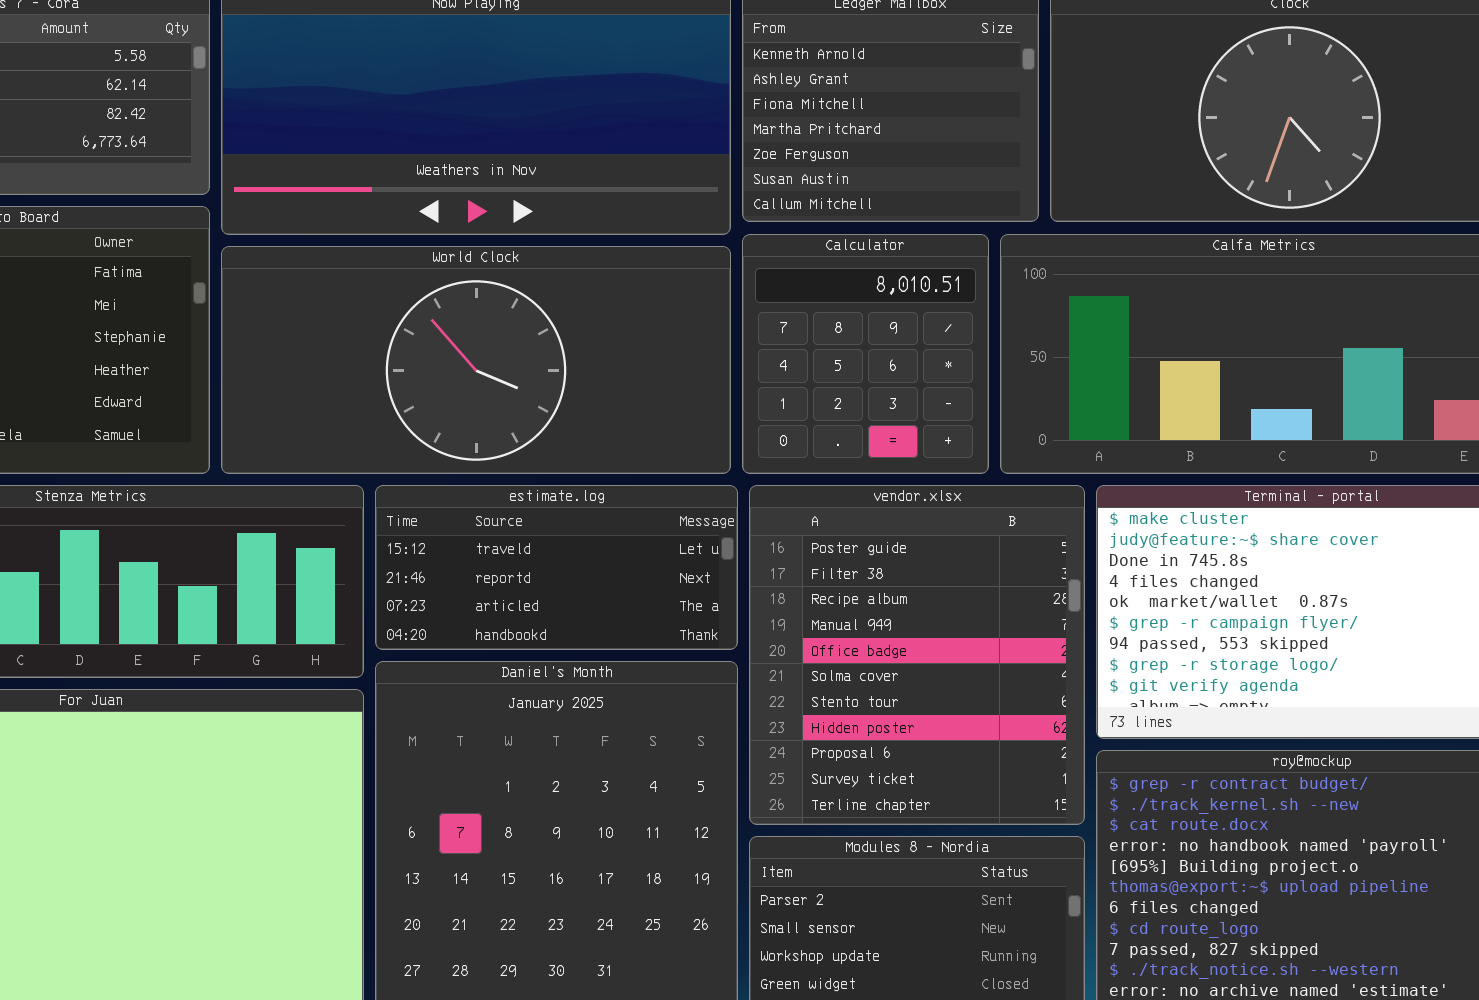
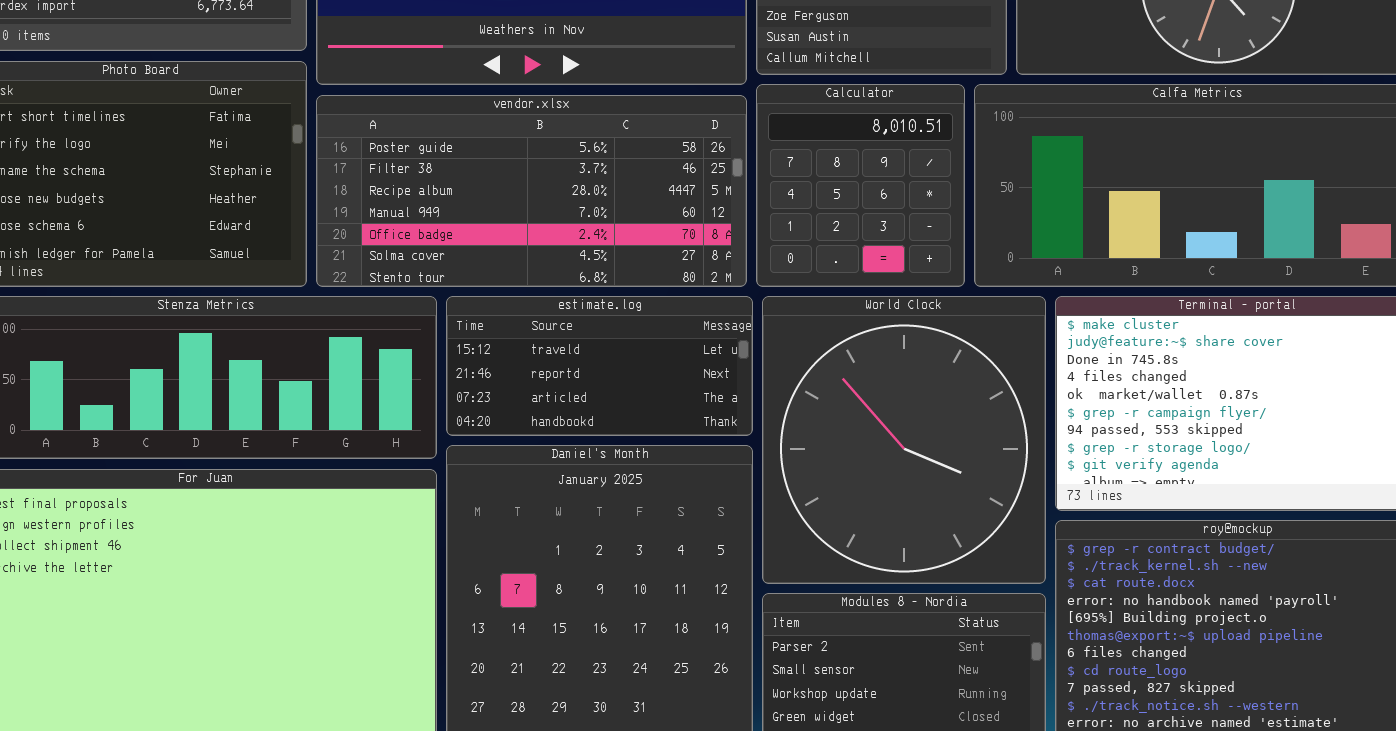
World Clock: [221,246,731,474] -> [762,296,1046,584], moved, resized
vendor.xlsx: [749,485,1085,825] -> [316,95,747,287], moved, resized

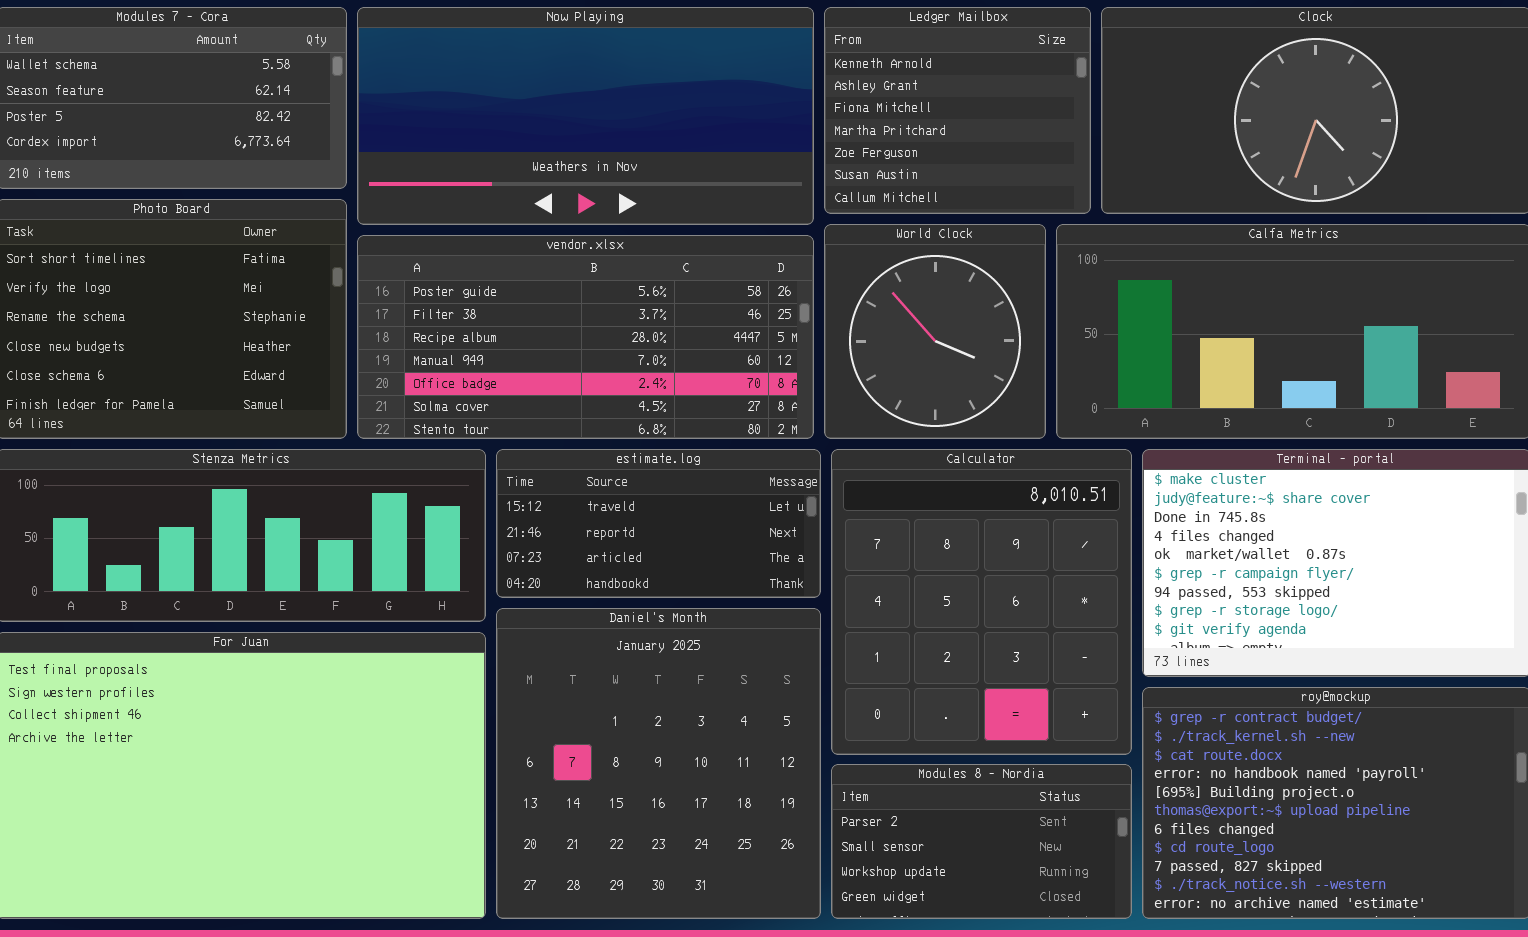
Calculator: [756,84,965,287] -> [831,449,1132,755], moved, resized
World Clock: [762,296,1046,584] -> [824,224,1046,439], moved, resized

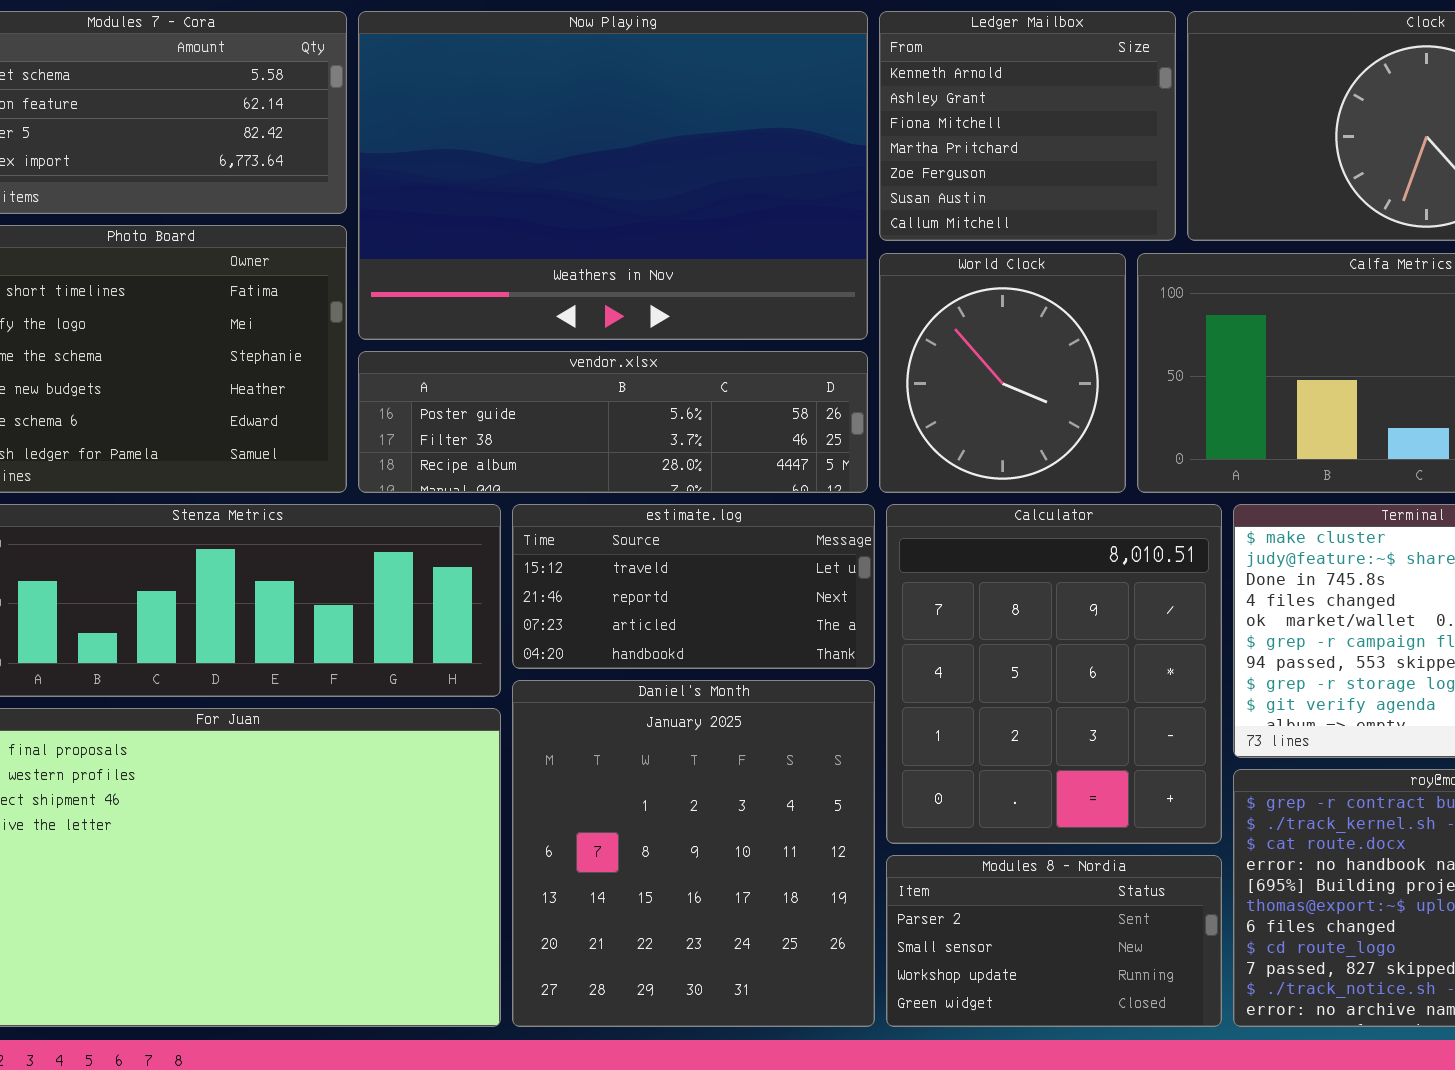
Now Playing: [357,7,814,225] -> [358,11,868,340], resized
vendor.xlsx: [357,235,814,439] -> [358,351,868,493], resized

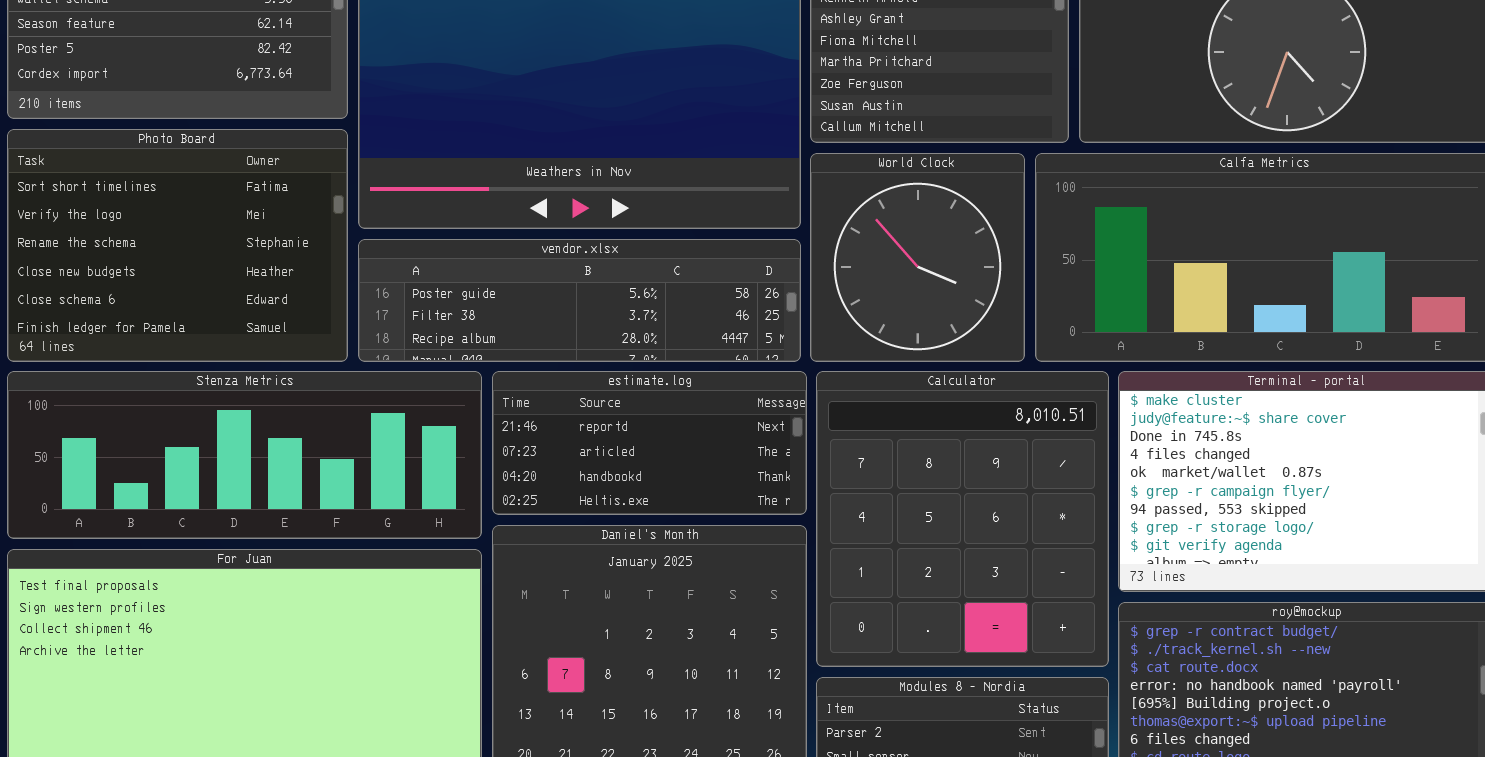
estimate.log: [512,504,875,669] -> [492,371,807,515], scrolled down 1 row

